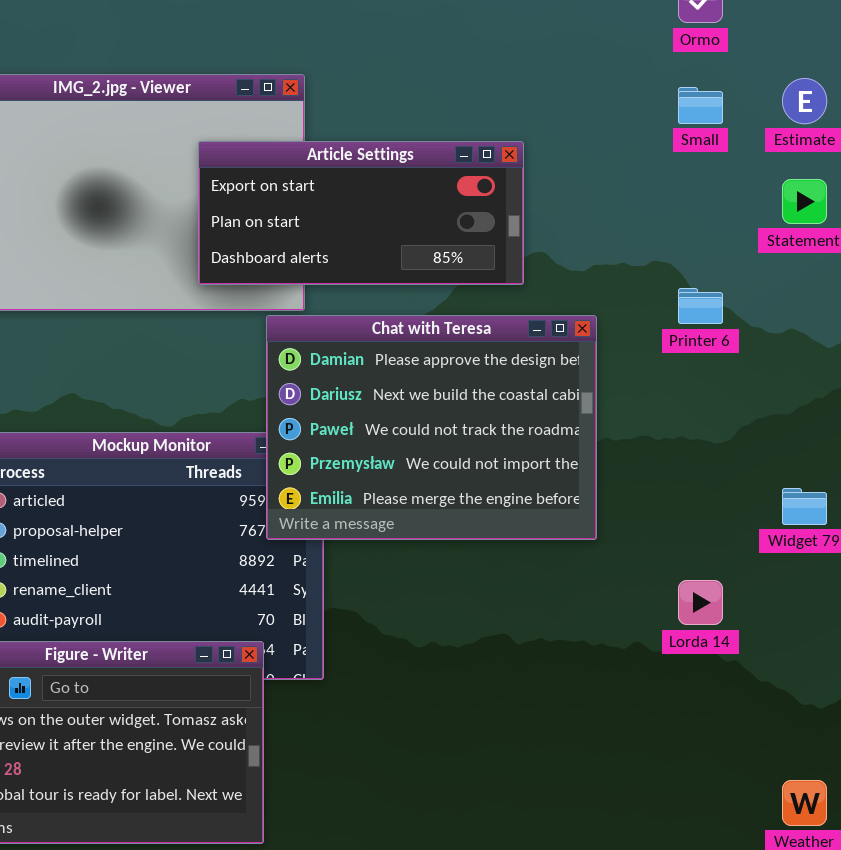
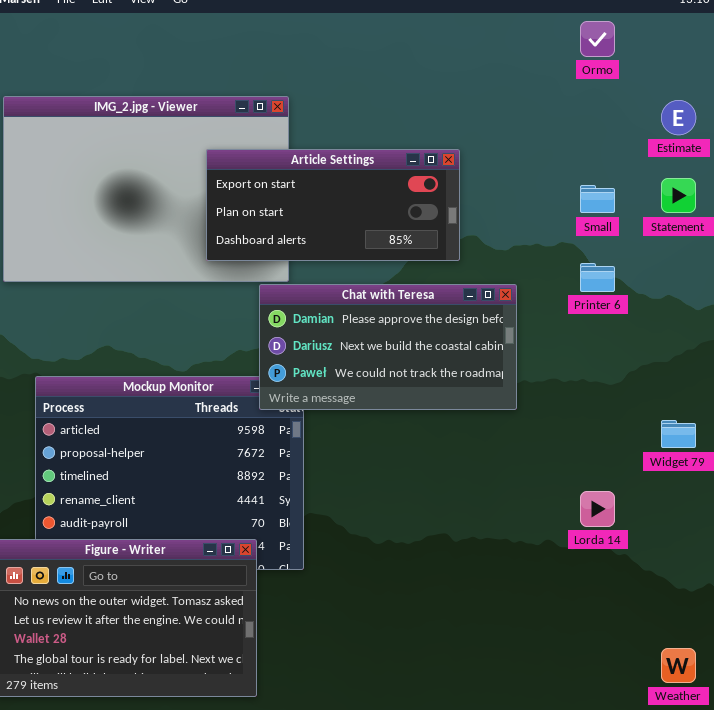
Small: [678,87,723,124] -> [580,185,615,213], moved
Chat with Teresa: [266,315,597,540] -> [259,284,517,410], resized

